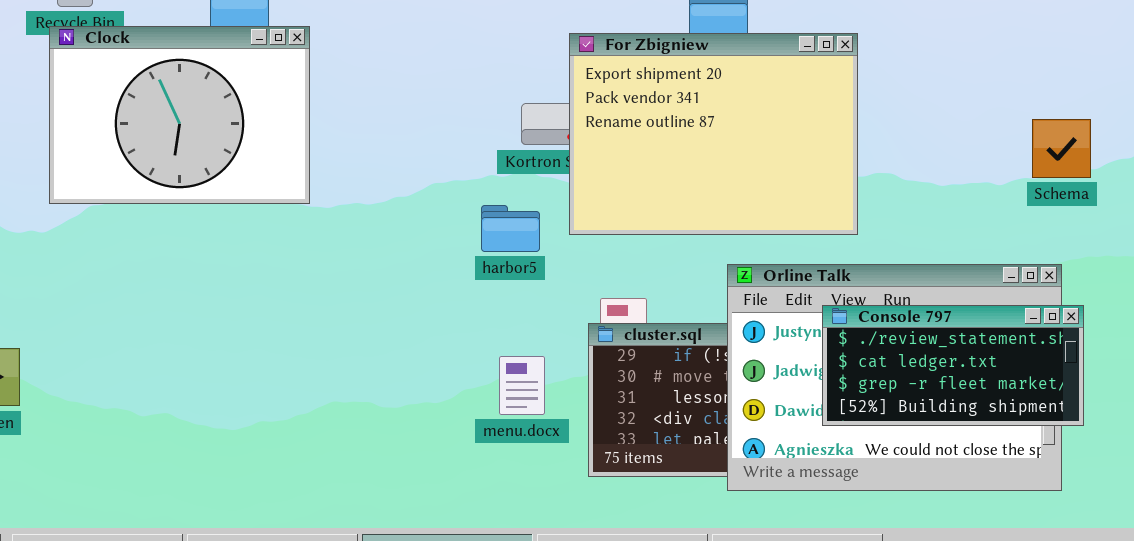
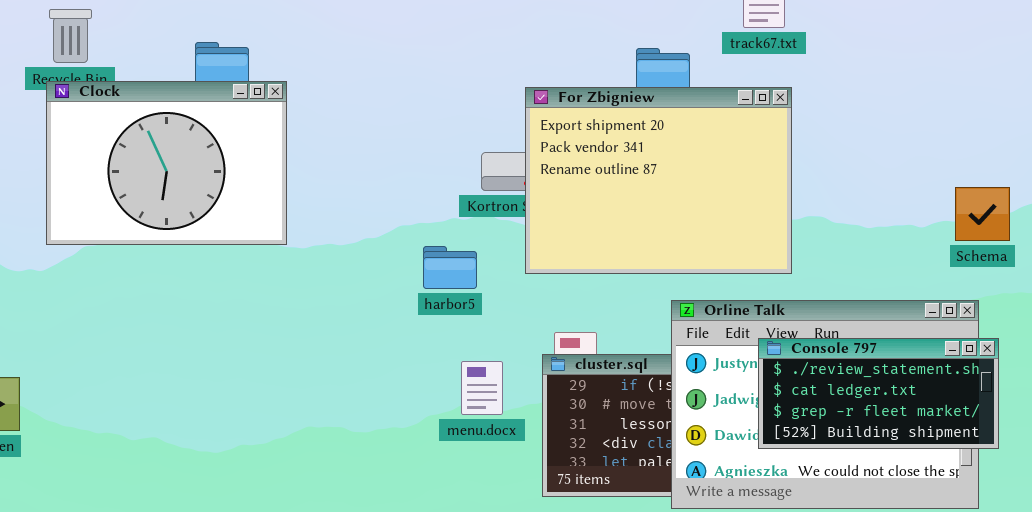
Schema: [1032,119,1091,178] -> [955,187,1010,241], moved
harbor5: [481,205,540,252] -> [423,246,477,289], moved
menu.docx: [499,356,545,415] -> [461,361,503,415], moved

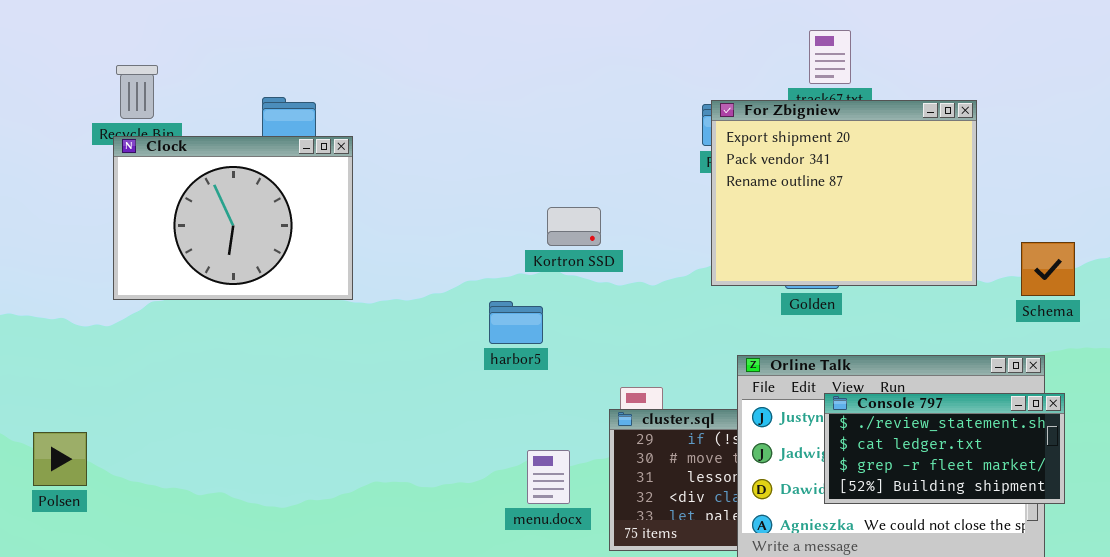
For Zbigniew: [525,87,792,274] -> [711,100,977,286], moved
menu.docx: [461,361,503,415] -> [527,450,570,504], moved

